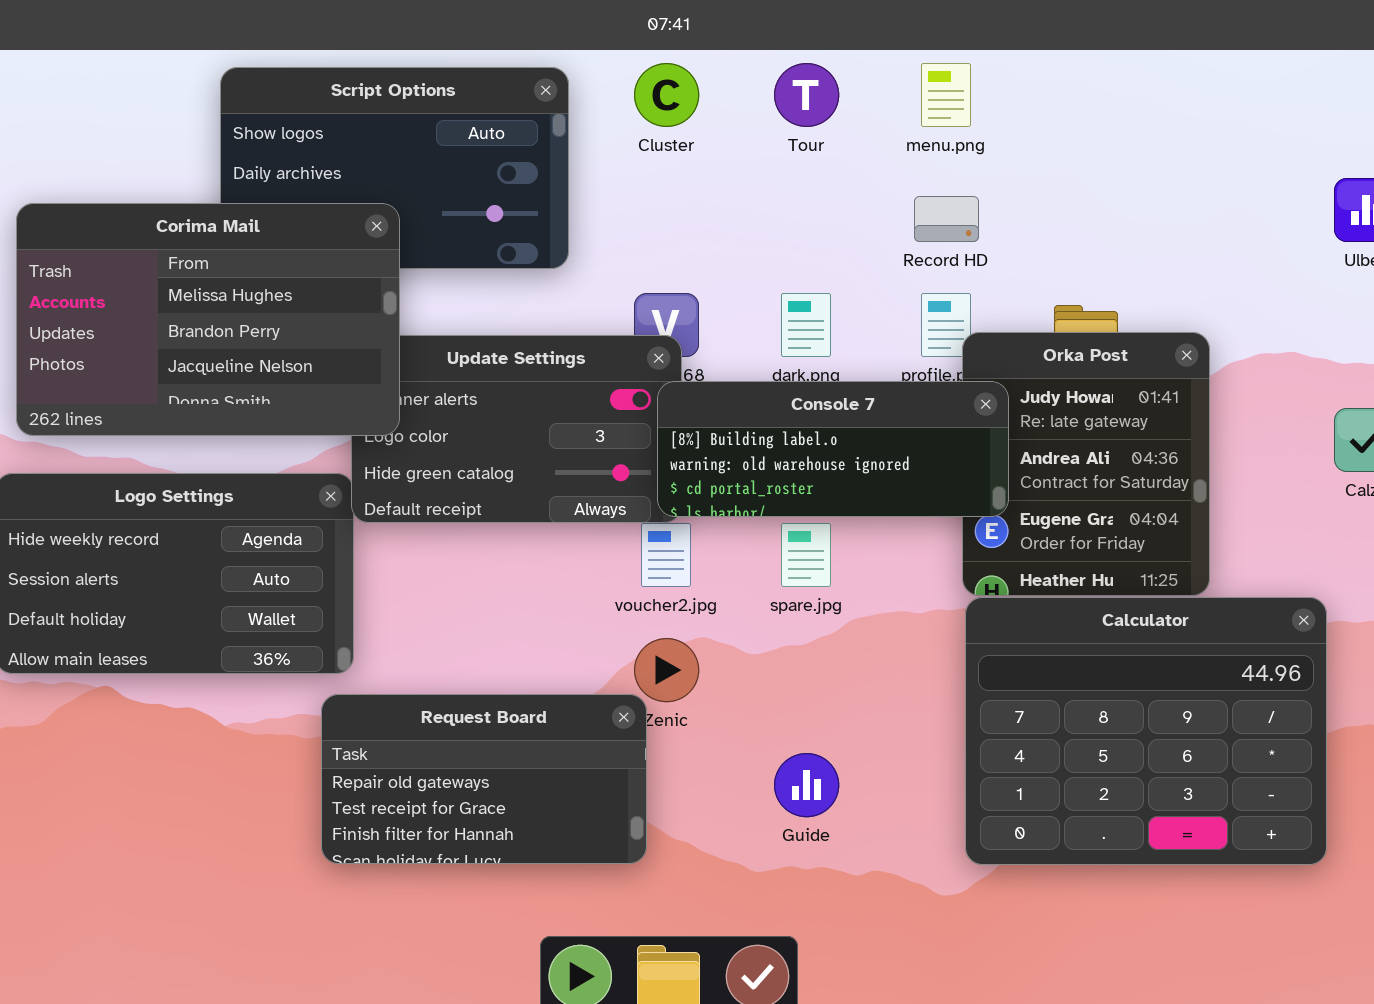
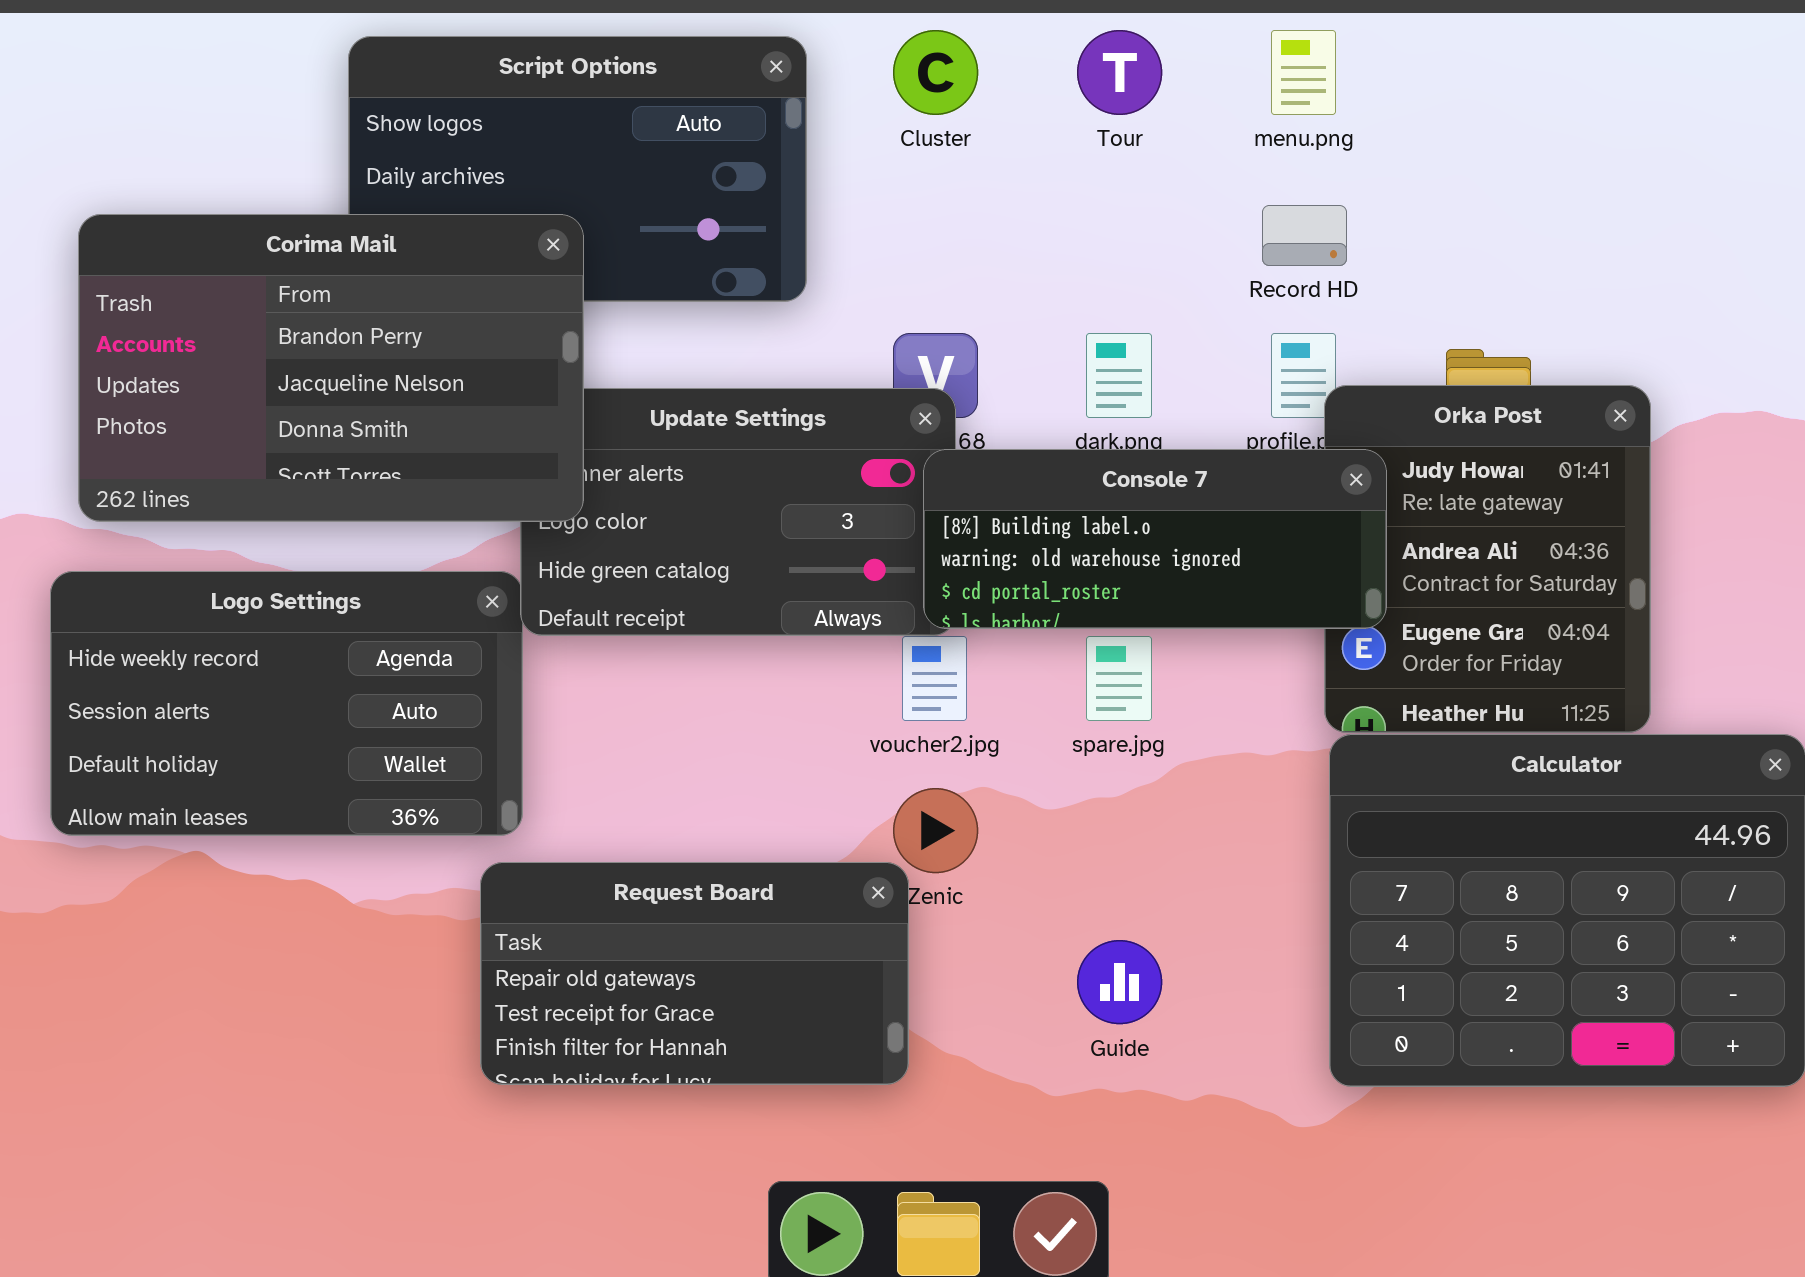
Corima Mail: [16,203,400,436] -> [78,214,584,522], scrolled down 1 row

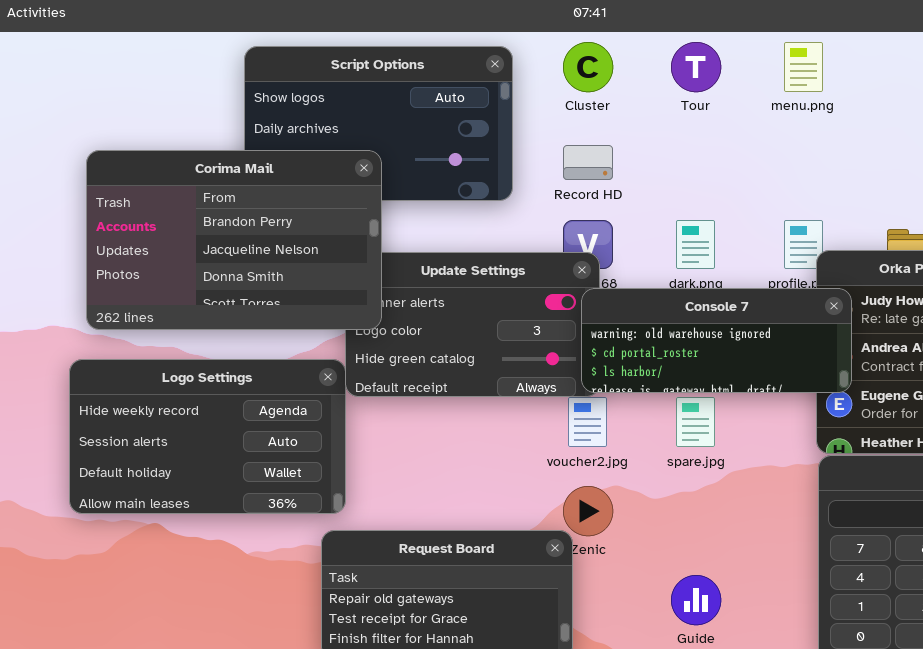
Record HD: [1262,205,1347,266] -> [563,145,613,180], moved
Console 7: [923,449,1387,629] -> [581,288,852,393], scrolled down 1 row

